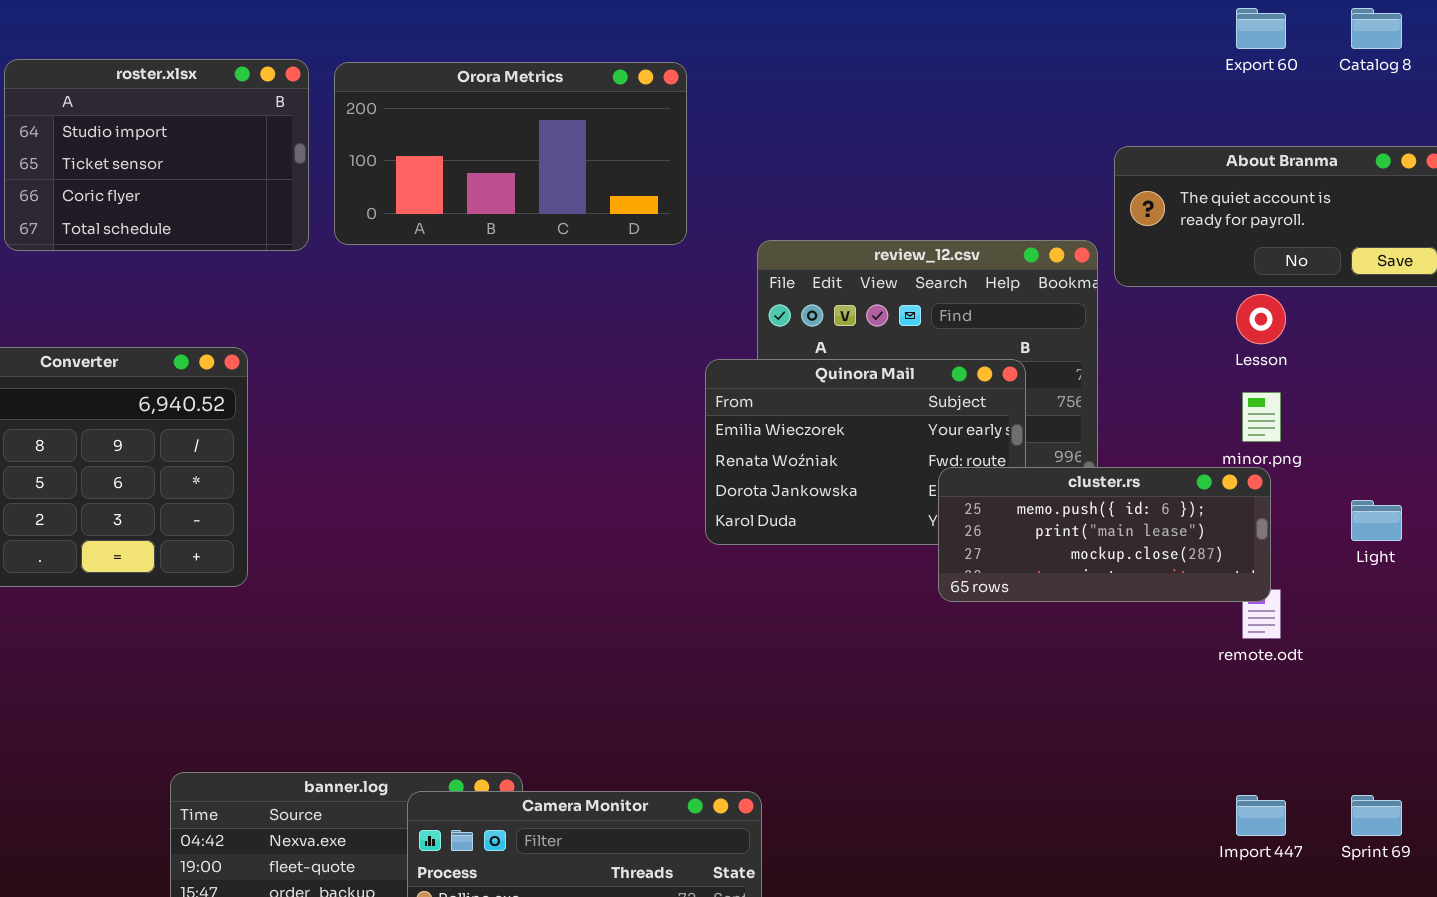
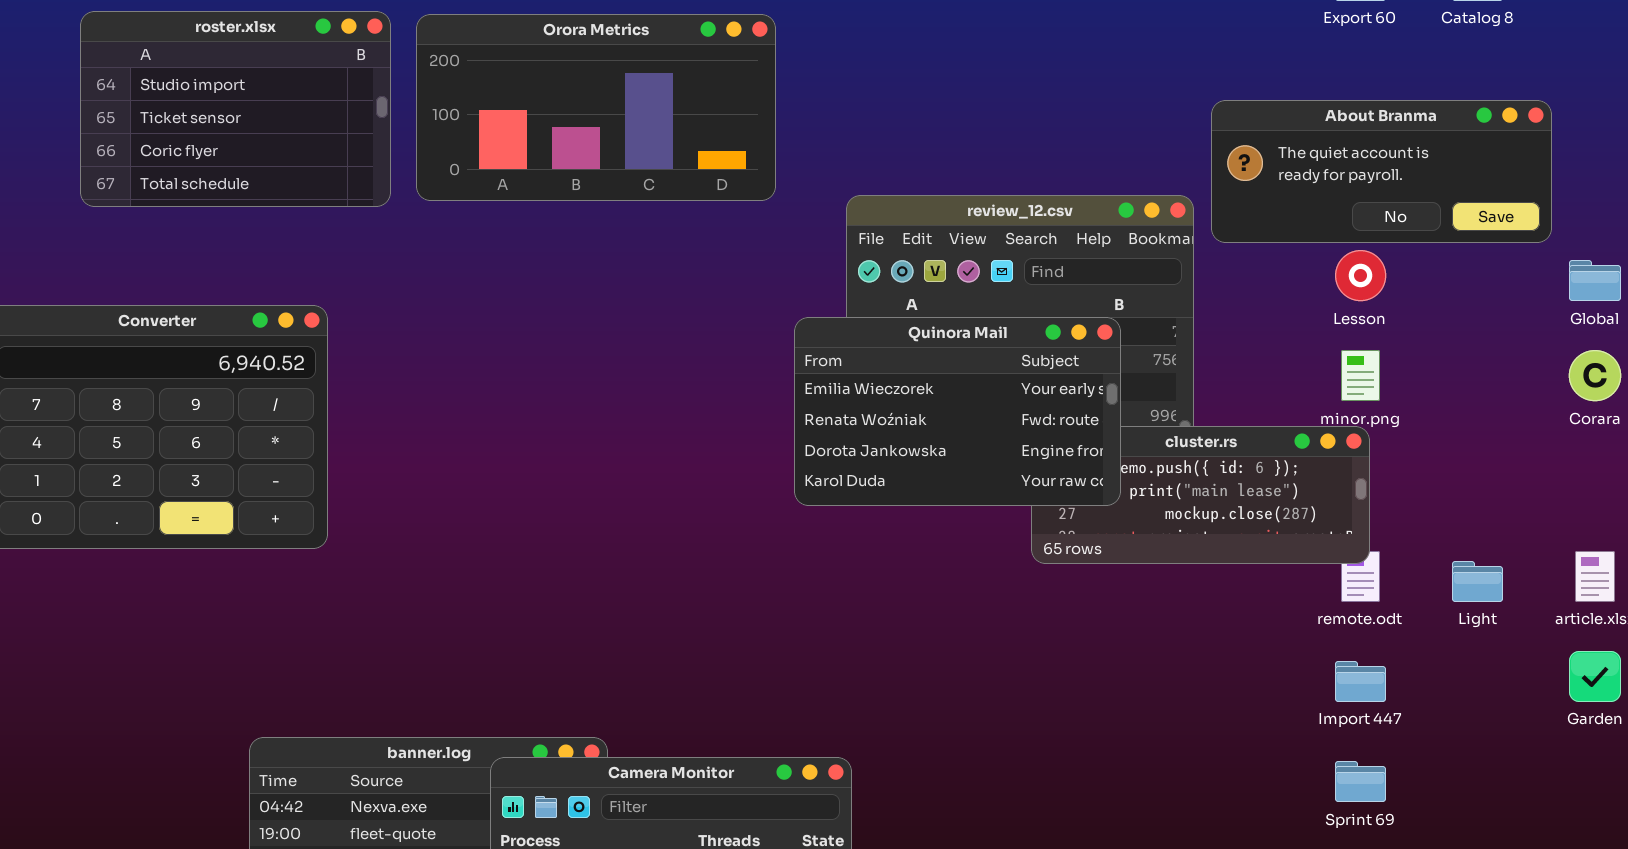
Quinora Mail: [705,359,1026,545] -> [794,317,1121,506], raised
Light: [1351,500,1402,541] -> [1452,561,1503,602], moved
Import 447: [1236,795,1286,836] -> [1335,661,1386,702], moved
Sprint 69: [1351,795,1402,836] -> [1335,761,1386,802], moved

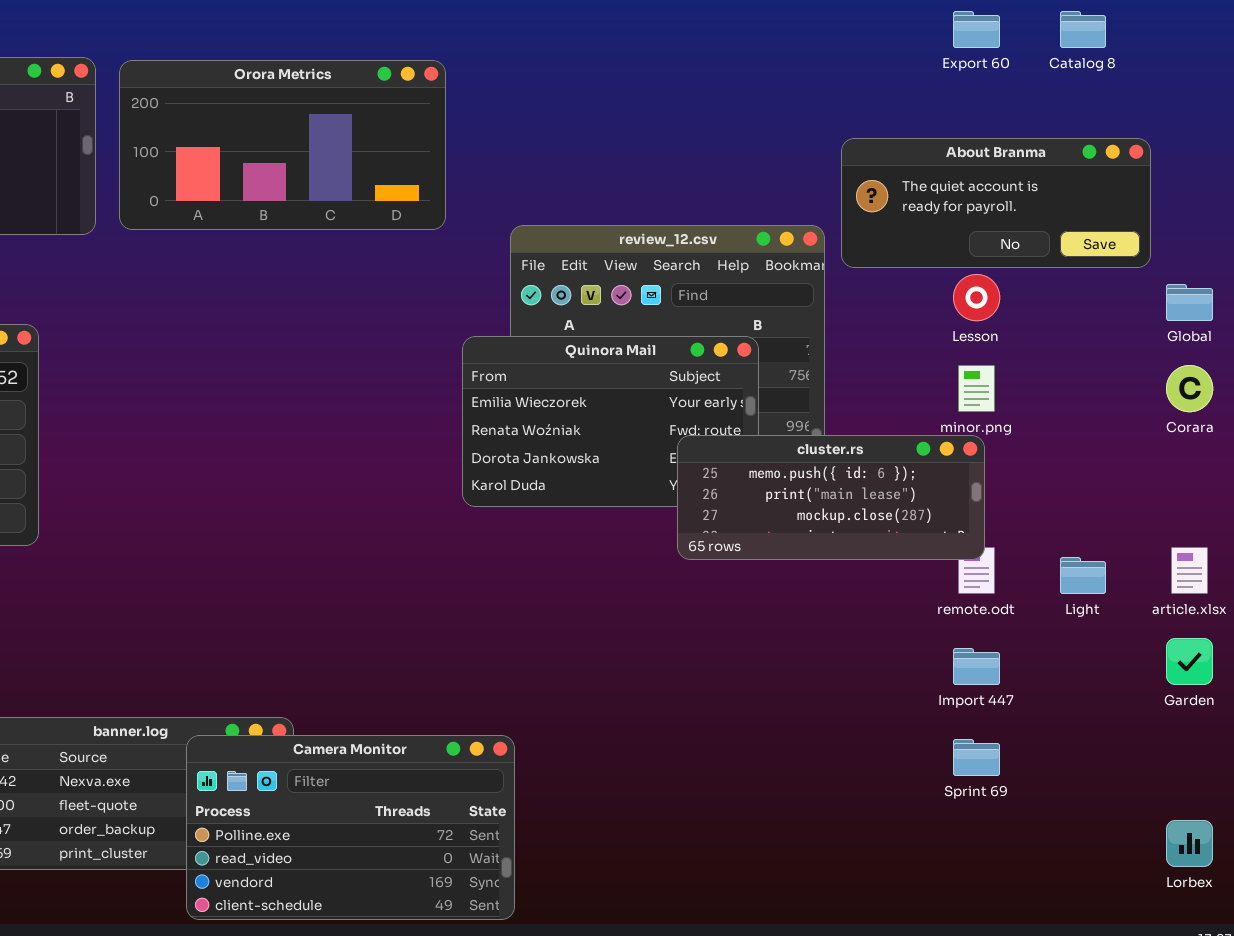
cluster.rs: [1031,426,1370,564] -> [677,435,985,560], raised

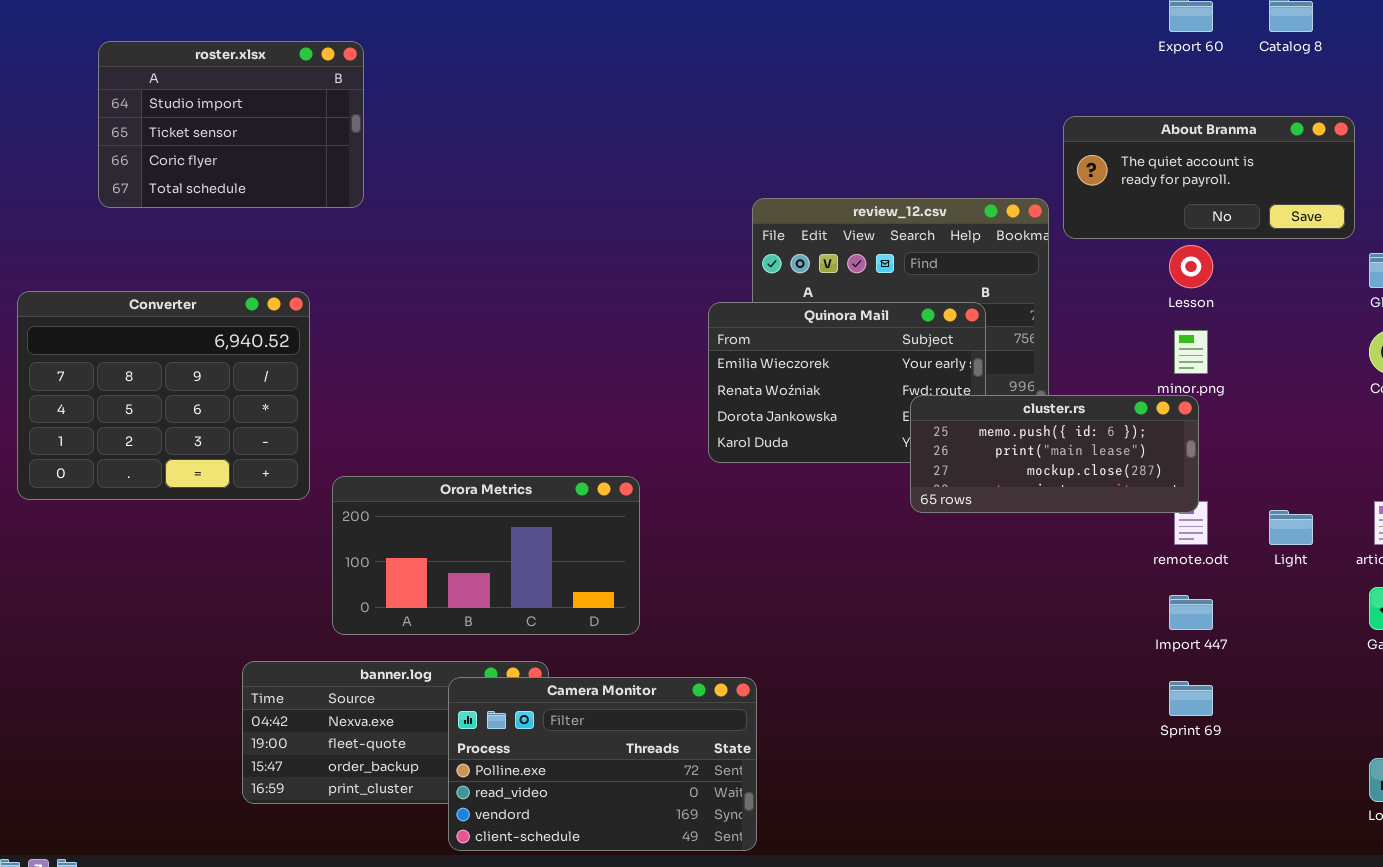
Orora Metrics: [119,60,446,230] -> [332,476,640,635], moved

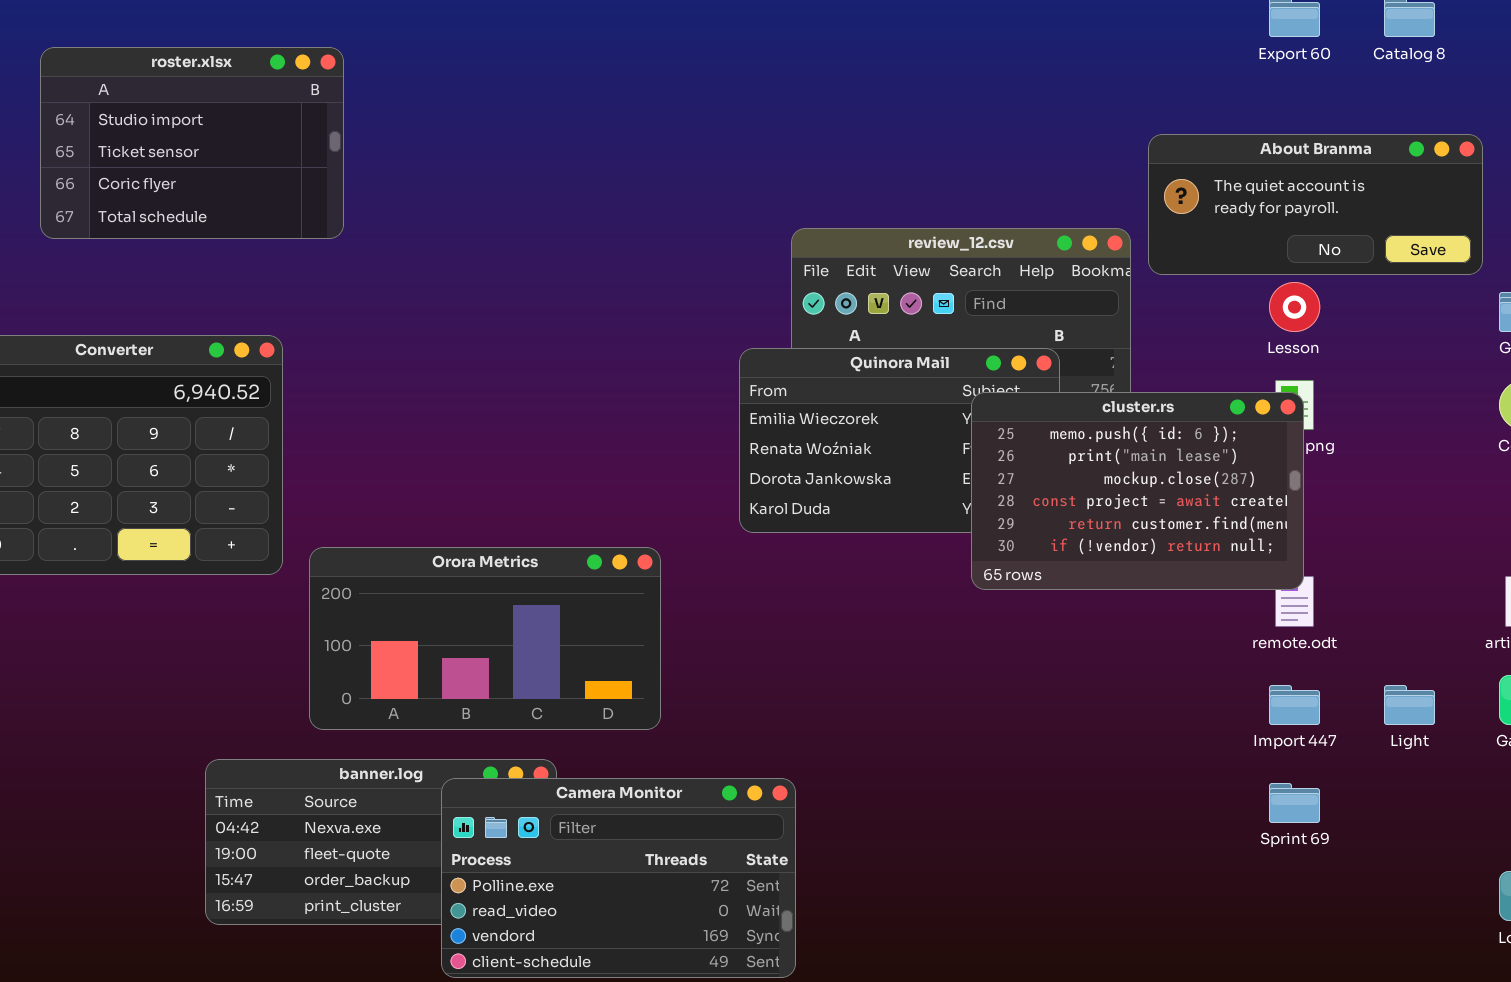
cluster.rs: [910,395,1199,513] -> [971,392,1304,590], resized
Light: [1269,510,1313,545] -> [1384,685,1435,725], moved

